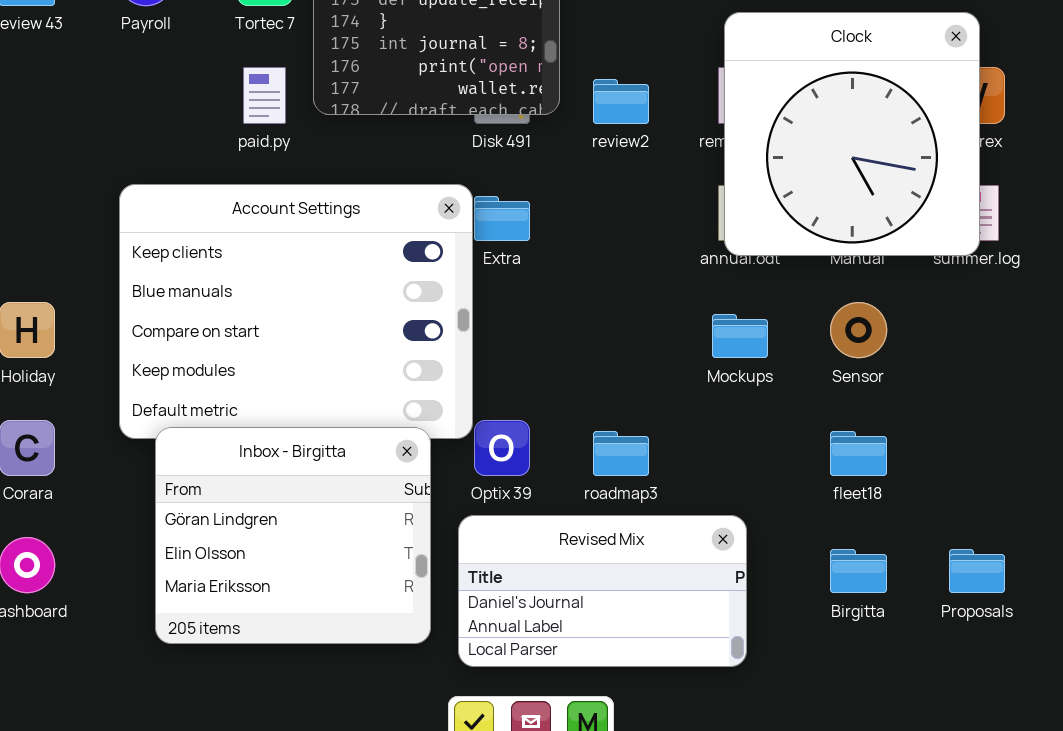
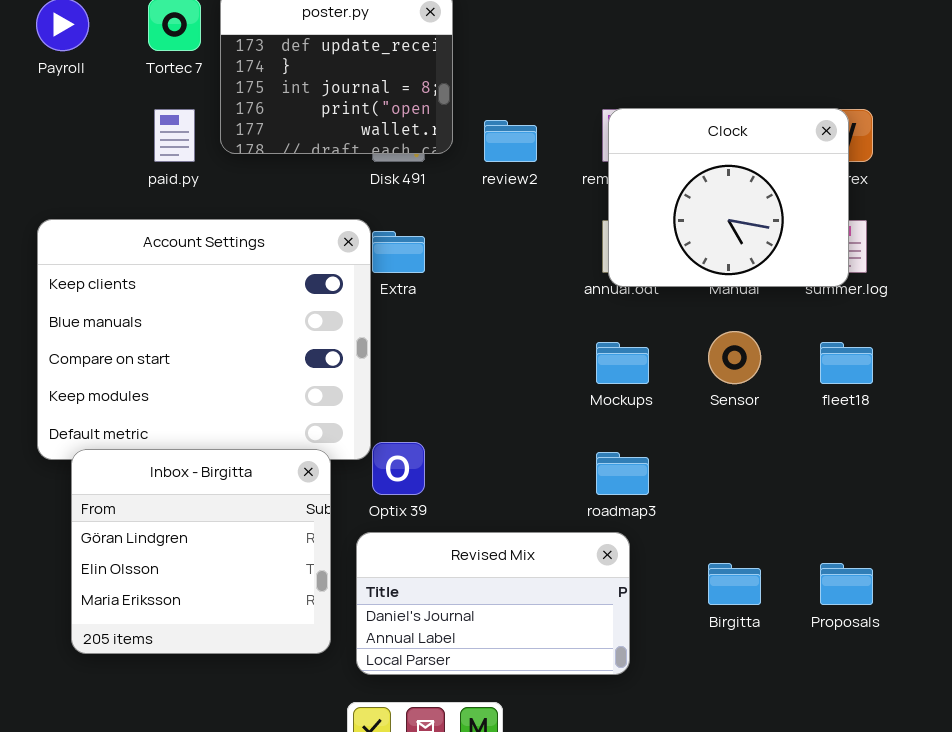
Clock: [724,12,980,256] -> [608,108,849,287], resized
roadmap3: [593,431,649,476] -> [596,452,649,495], moved
fleet18: [830,431,887,476] -> [820,342,873,384], moved

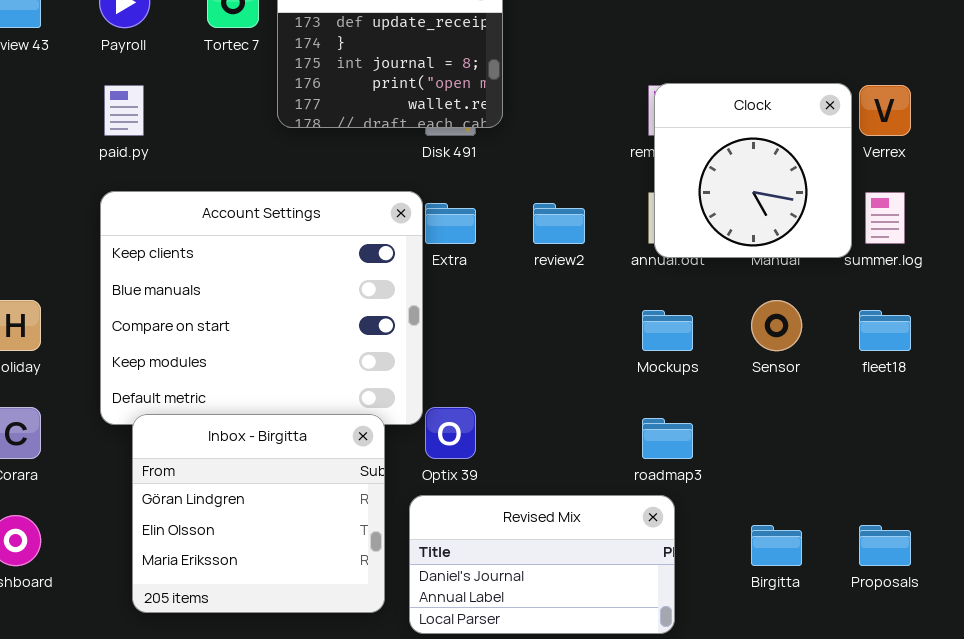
Clock: [608,108,849,287] -> [654,83,852,258], resized
paid.py: [154,109,195,162] -> [104,85,144,136], moved
review2: [484,120,537,162] -> [533,203,585,244], moved

